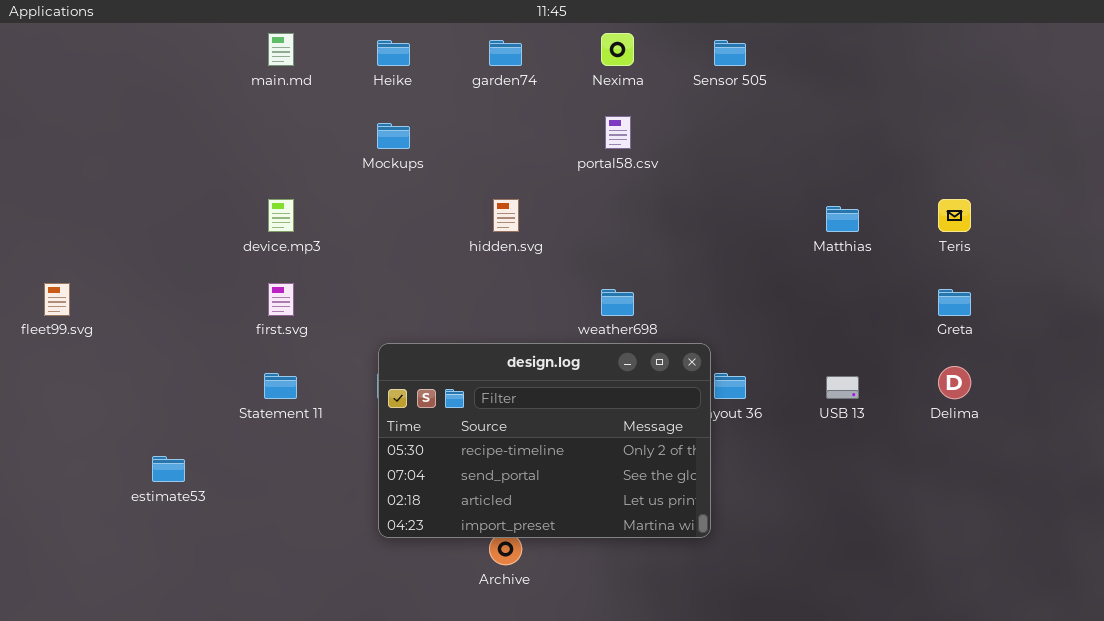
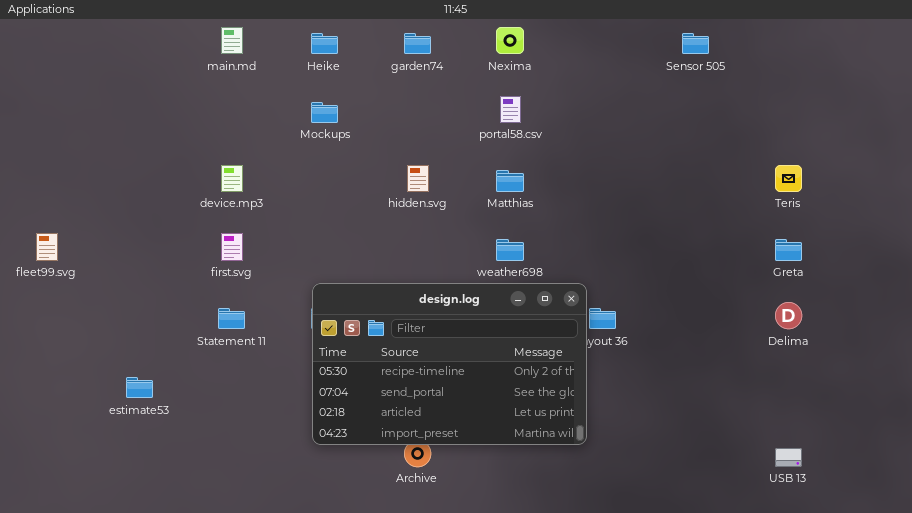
Sensor 505: [714,40,746,66] -> [682,33,709,54], moved
Matthias: [826,206,859,232] -> [496,170,524,192], moved
USB 13: [826,376,859,399] -> [775,448,802,467], moved

